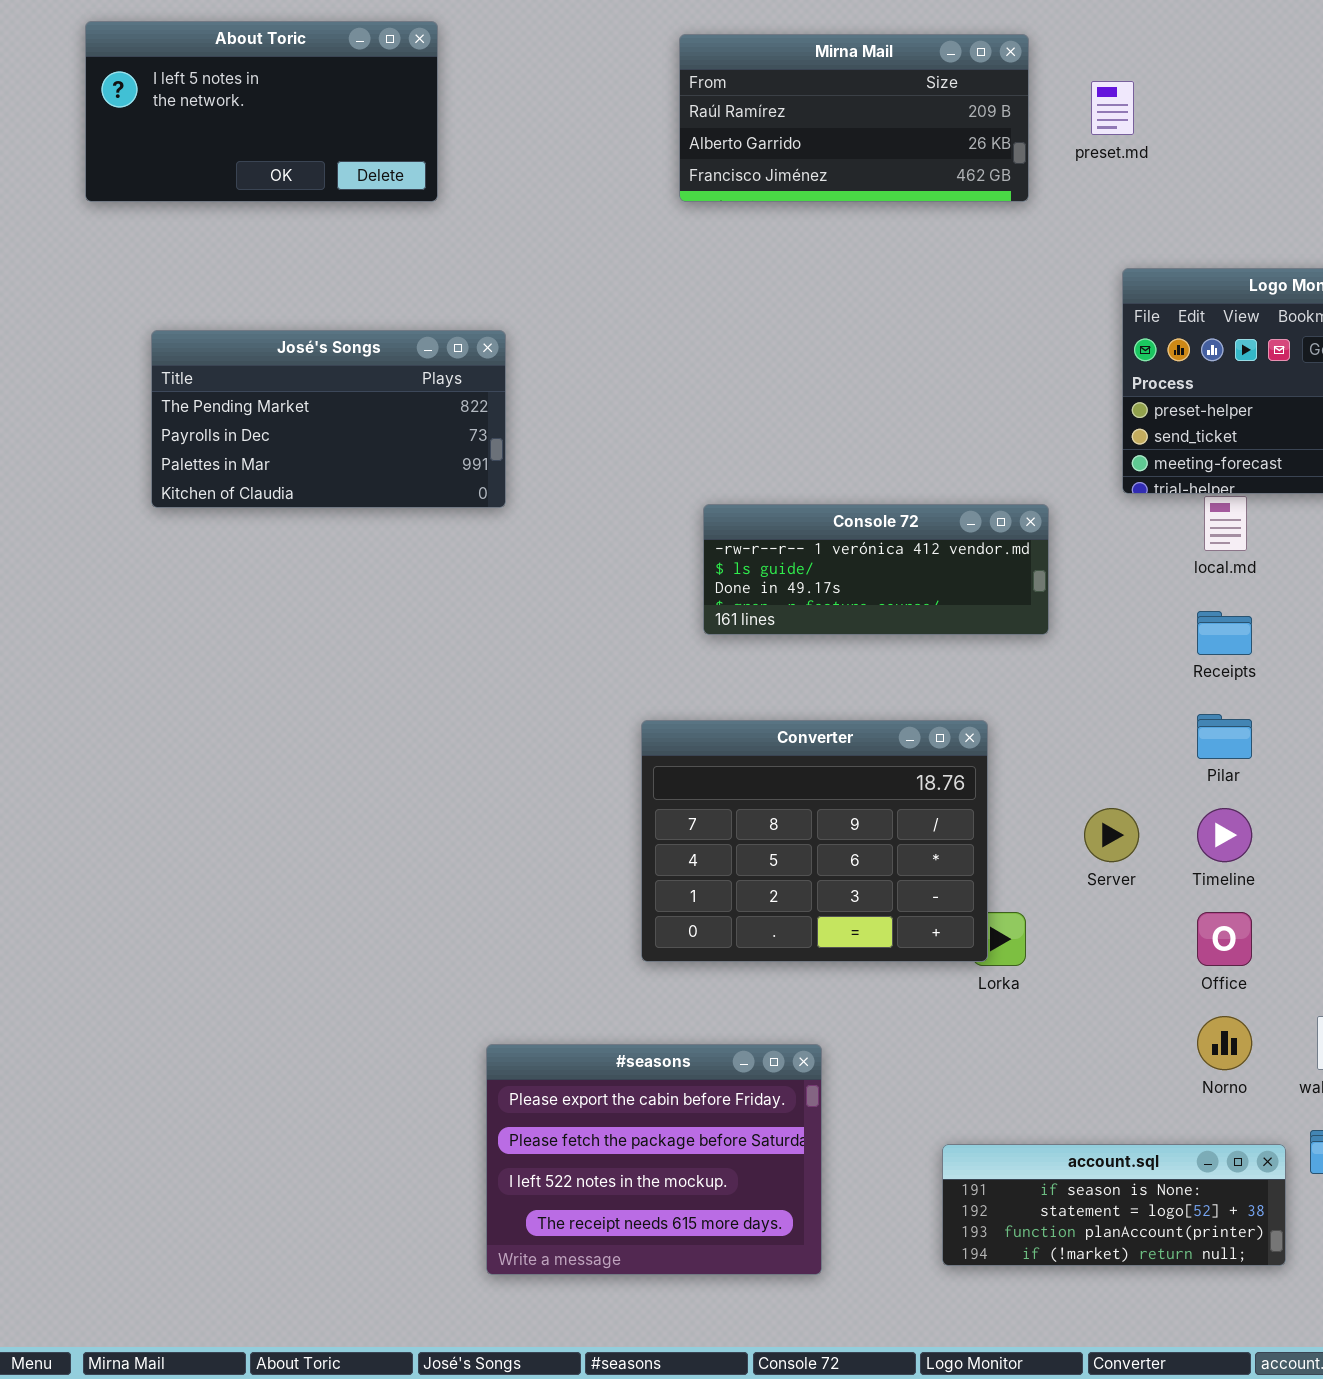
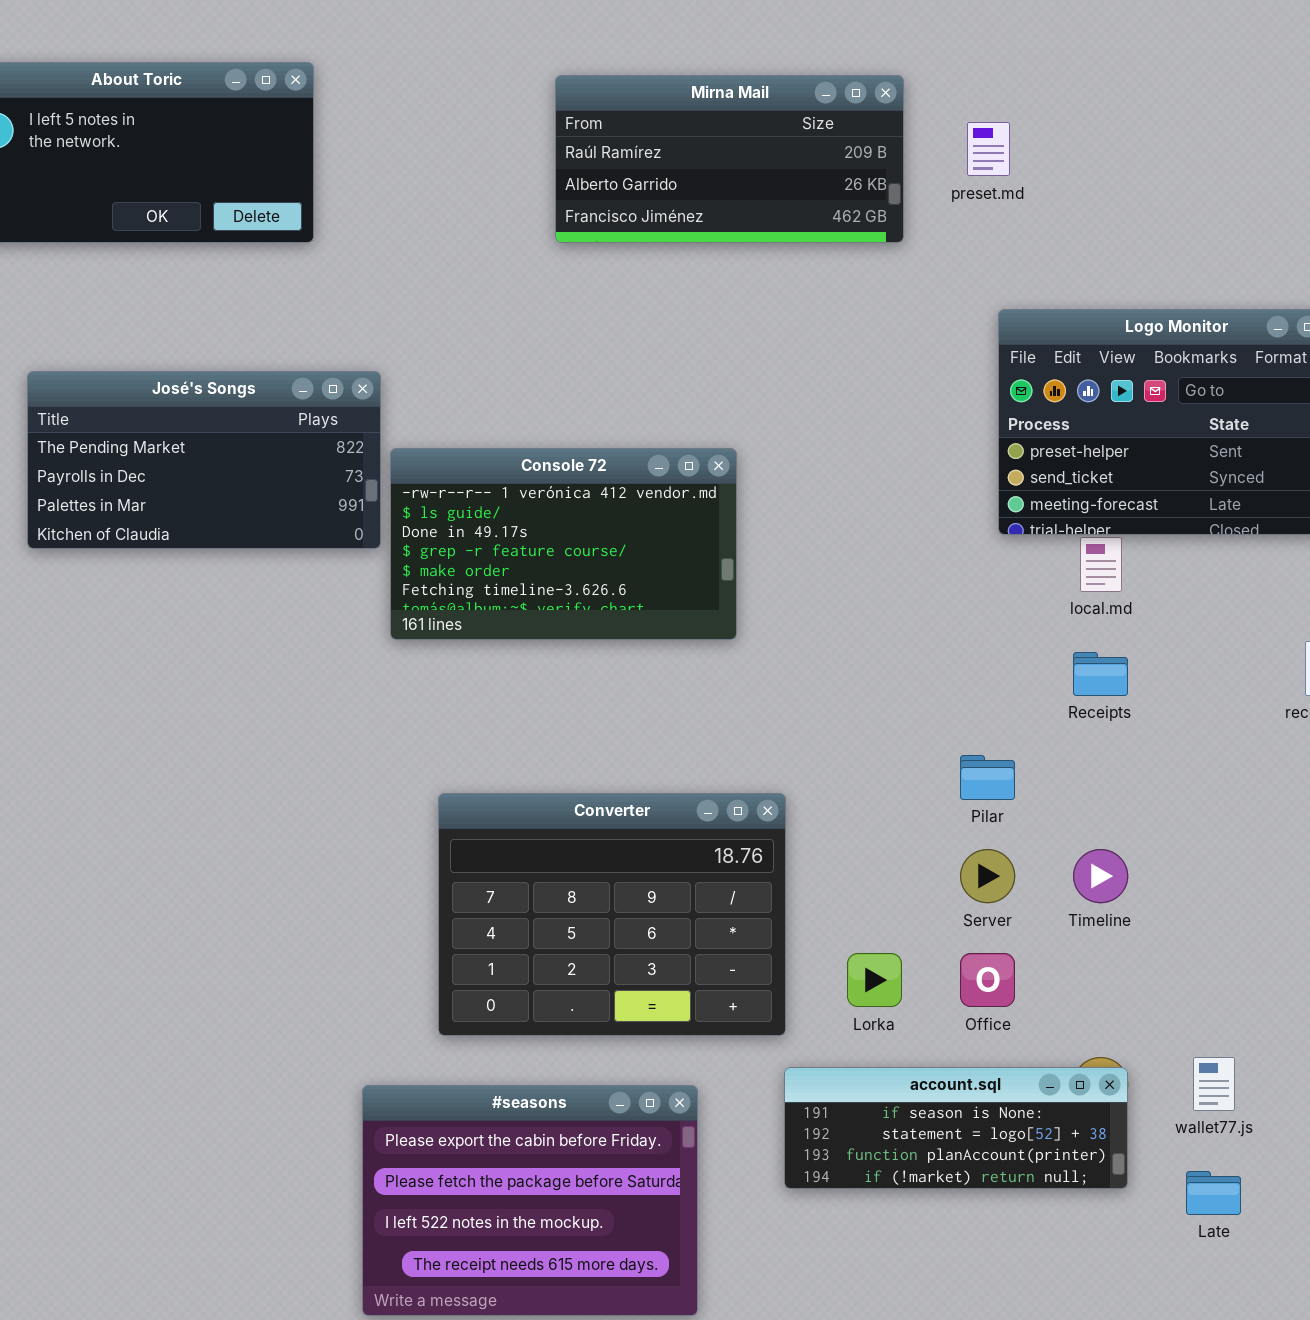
Console 72: [703,504,1049,635] -> [390,448,737,640], moved, resized
Pilar: [1197,714,1252,759] -> [960,755,1015,800], moved
Converter: [641,720,988,962] -> [438,793,786,1036], moved
Office: [1197,912,1252,966] -> [960,953,1015,1007], moved
account.sql: [942,1144,1286,1266] -> [784,1067,1128,1189], moved

